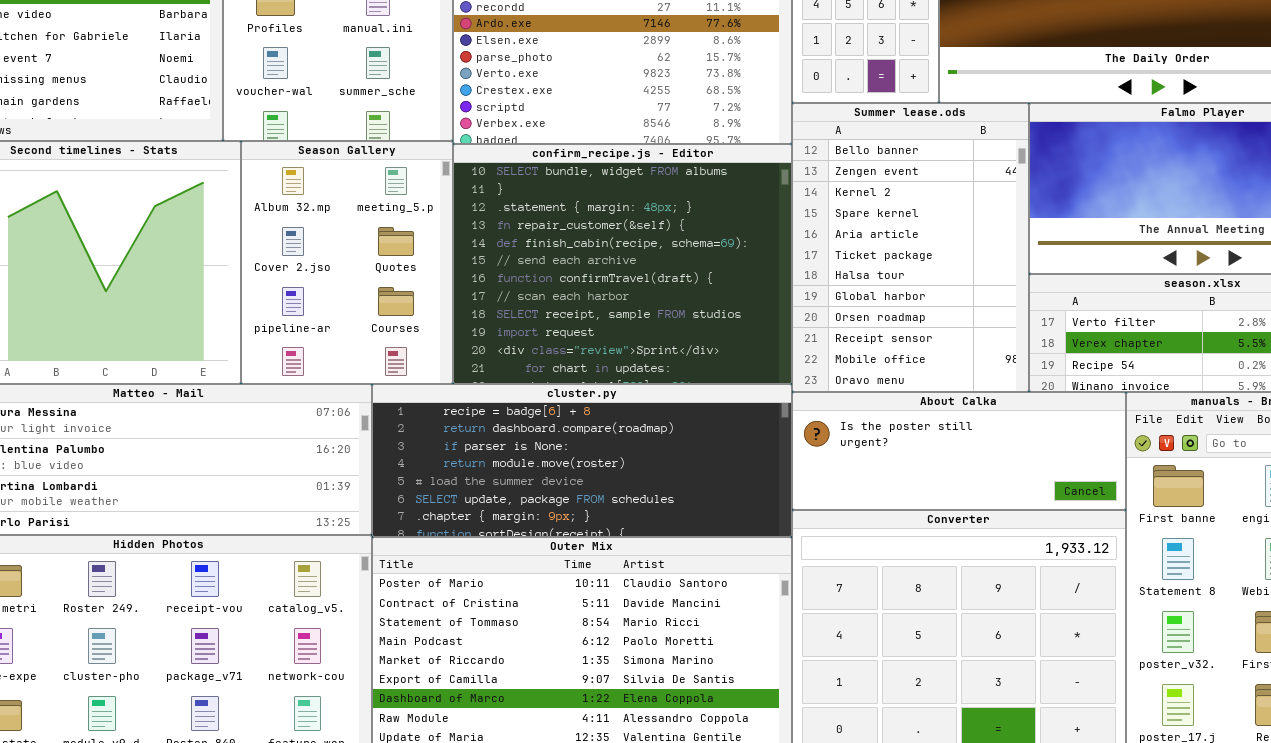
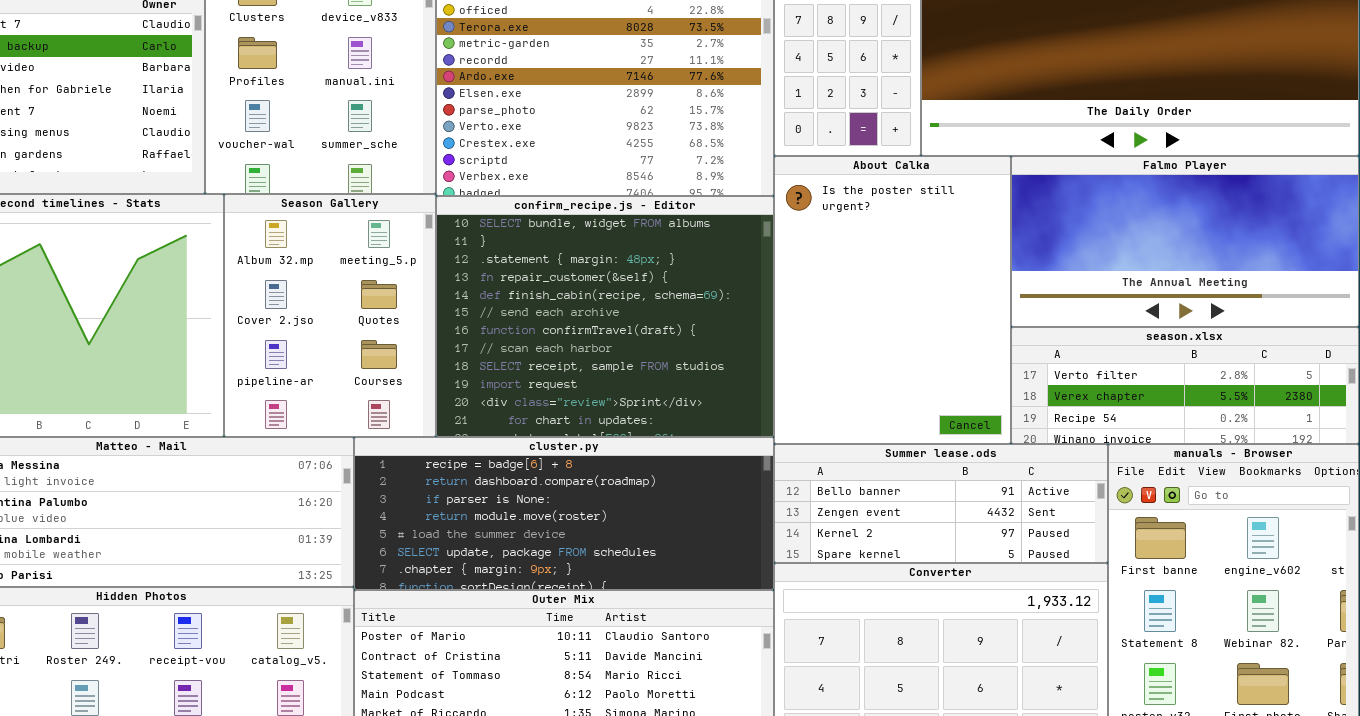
Summer lease.ods: [792,103,1029,392] -> [774,444,1108,563], moved, resized
About Calka: [792,392,1126,510] -> [774,156,1011,444], moved, resized

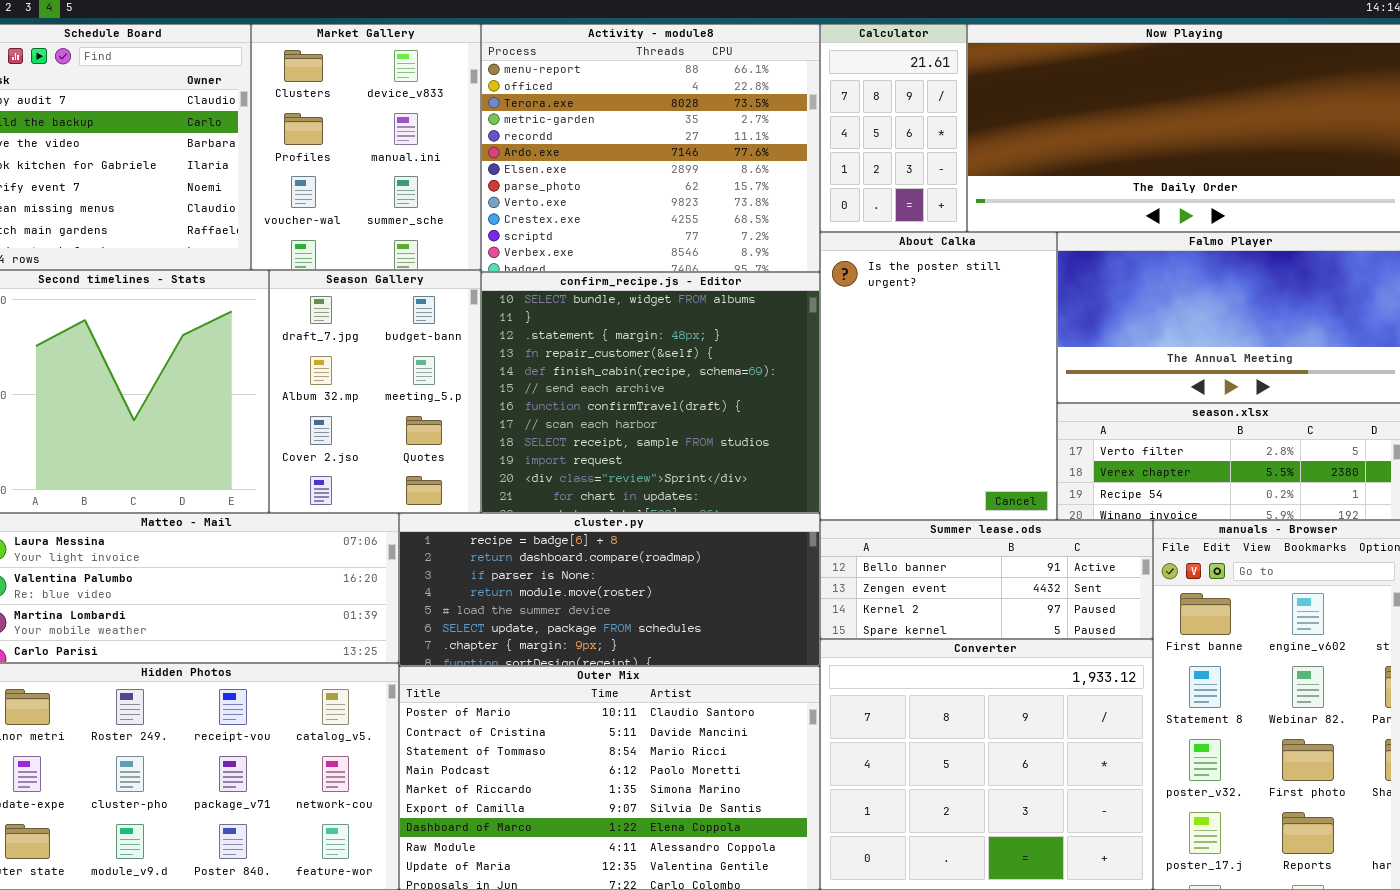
Season Gallery: [224,194,436,437] -> [269,270,481,513], scrolled up 1 row

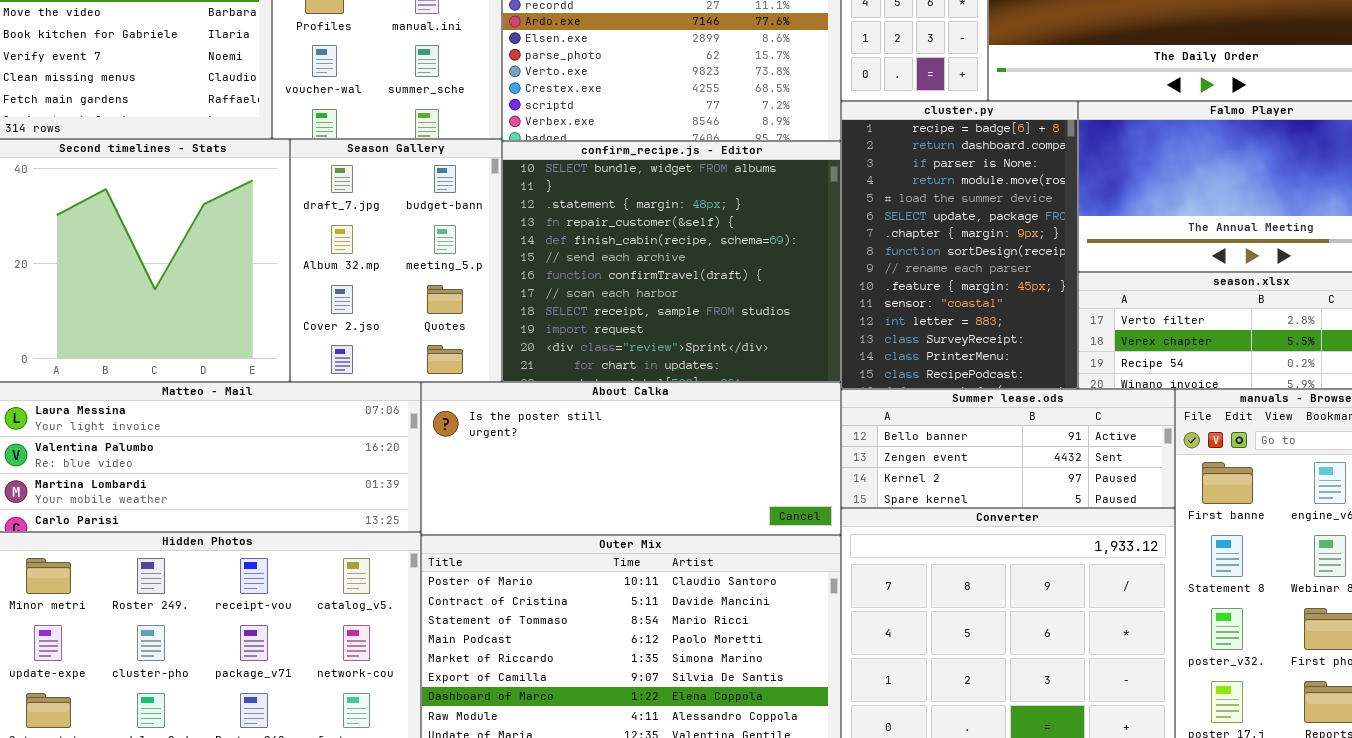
About Calka: [820,232,1057,520] -> [421,382,841,535], moved, resized
cluster.py: [399,513,820,666] -> [841,101,1078,389], moved, resized

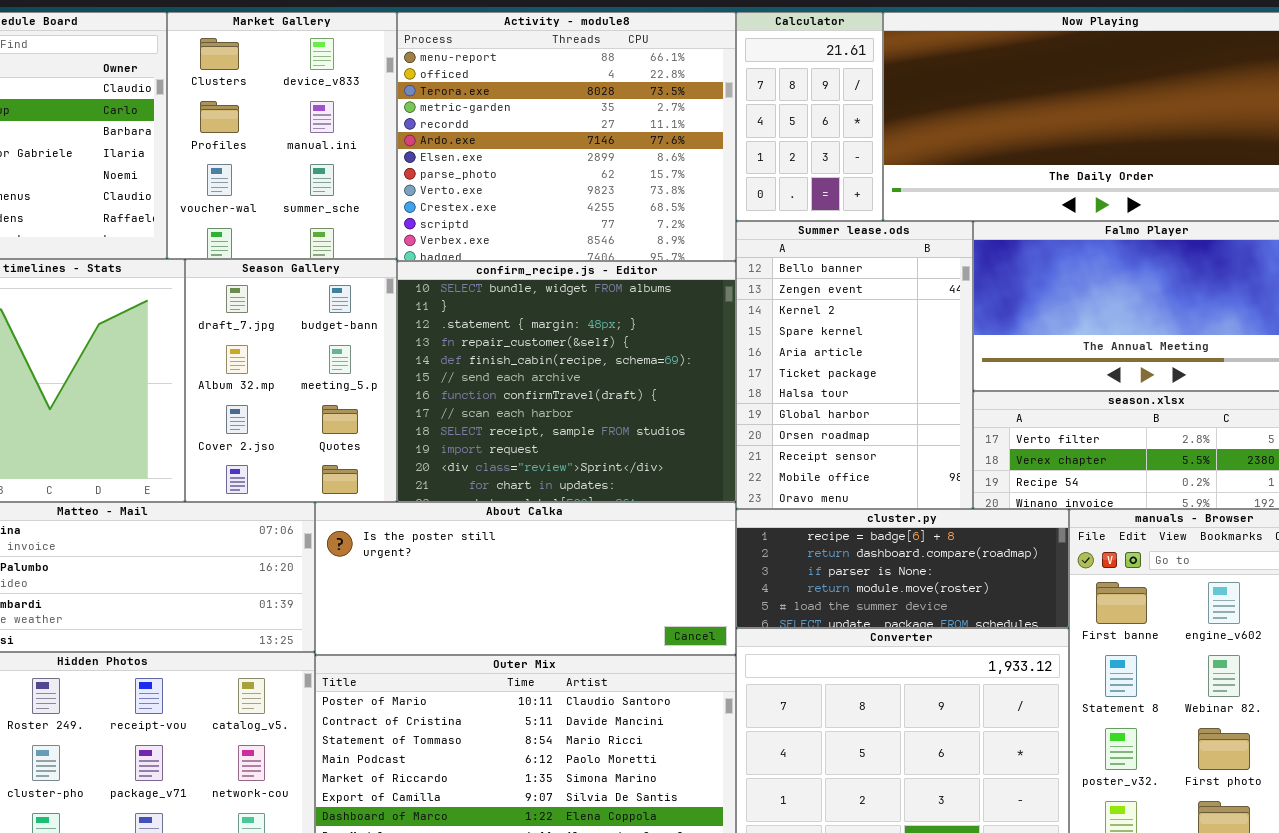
cluster.py: [841,101,1078,389] -> [736,509,1069,628], moved, resized
Summer lease.ods: [841,389,1175,508] -> [736,221,973,509], moved, resized

